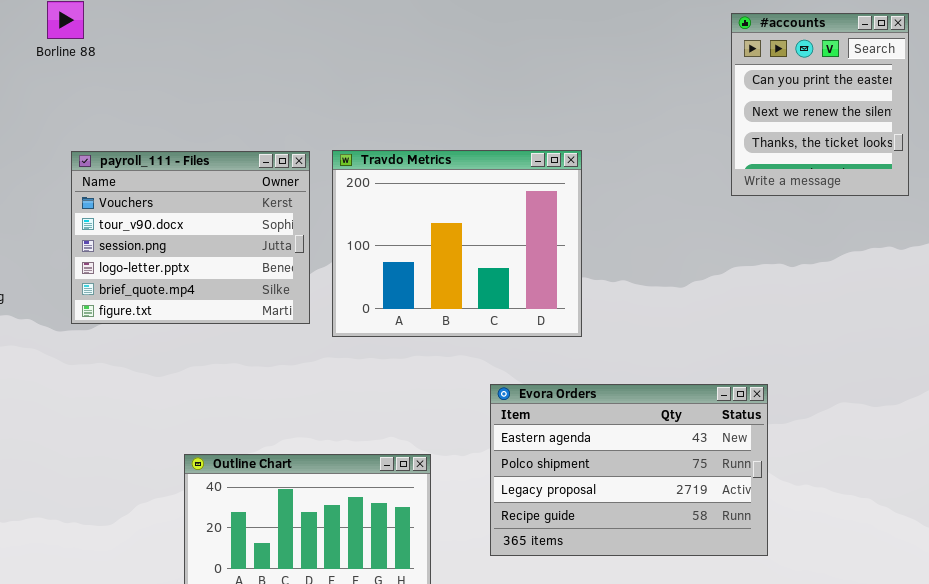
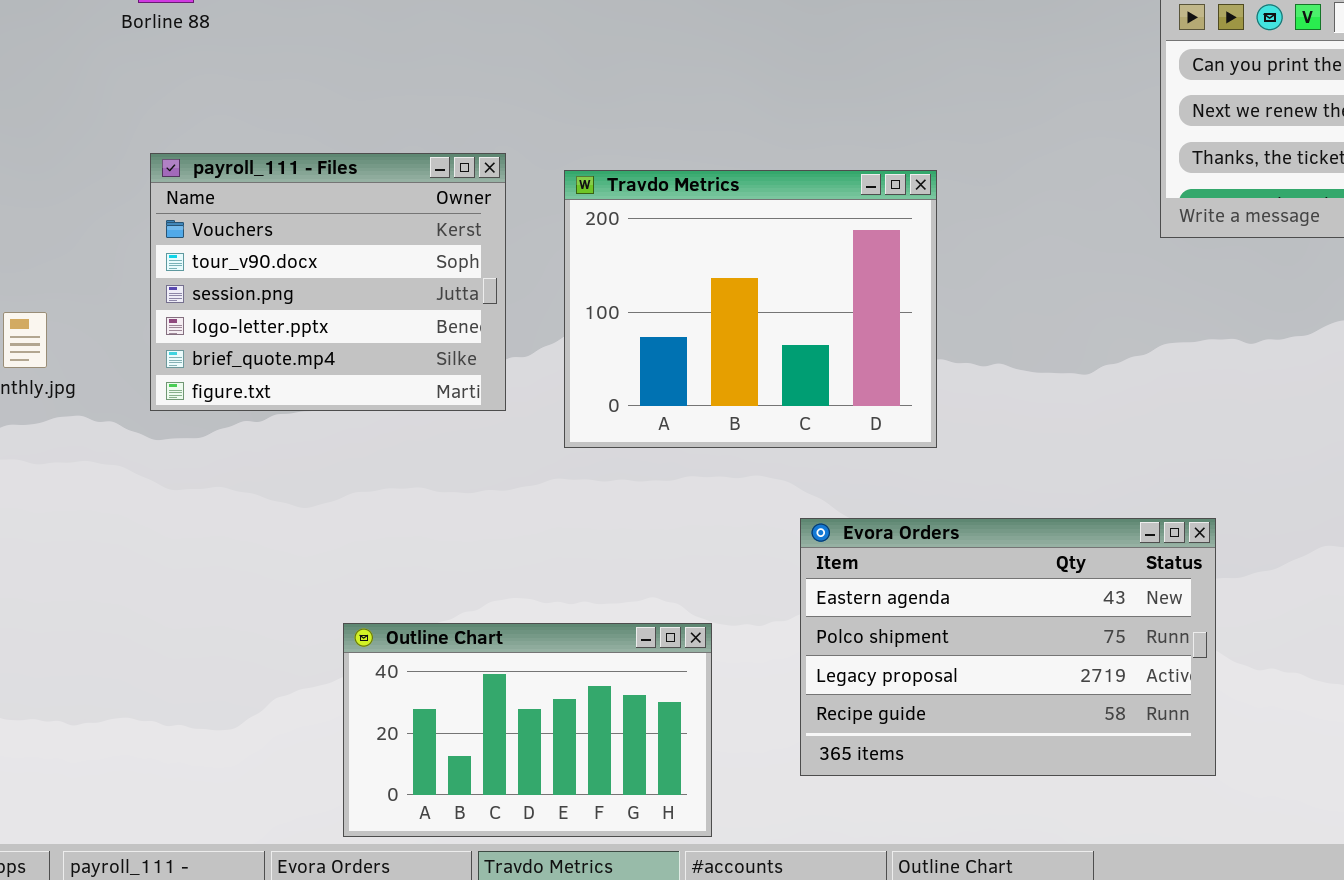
payroll_111 - Files: [71,151,310,324] -> [150,153,506,411], moved

